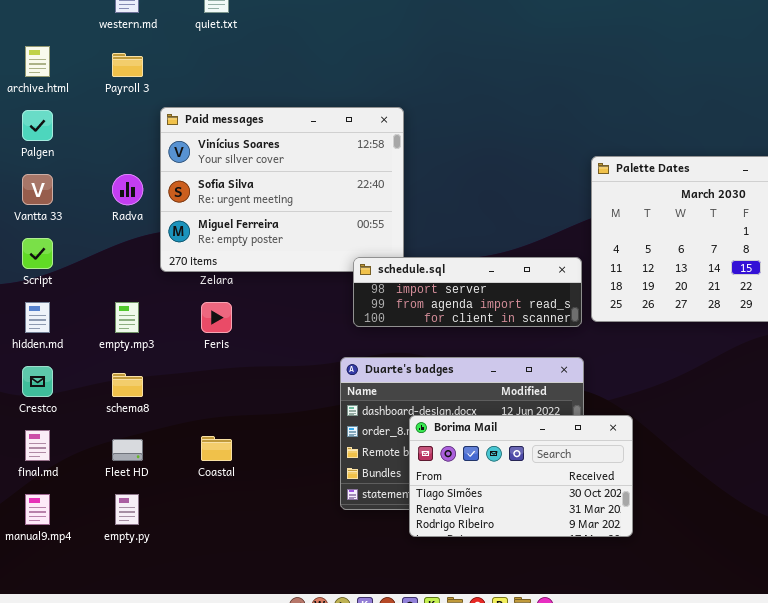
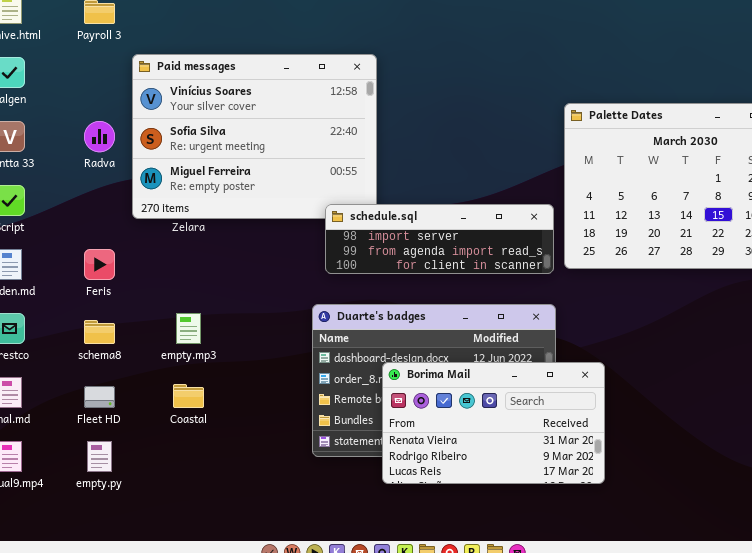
empty.mp3: [115,302,139,333] -> [176,313,201,344], moved
Feris: [201,302,232,333] -> [84,249,115,280], moved
Borima Mail: [409,415,633,537] -> [382,362,605,484], scrolled down 1 row

